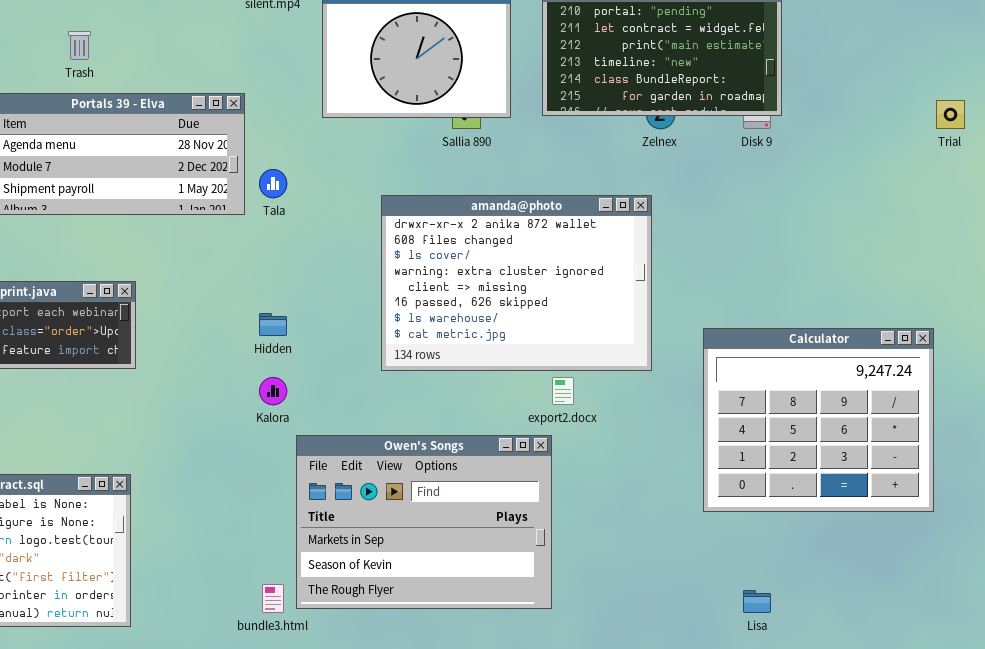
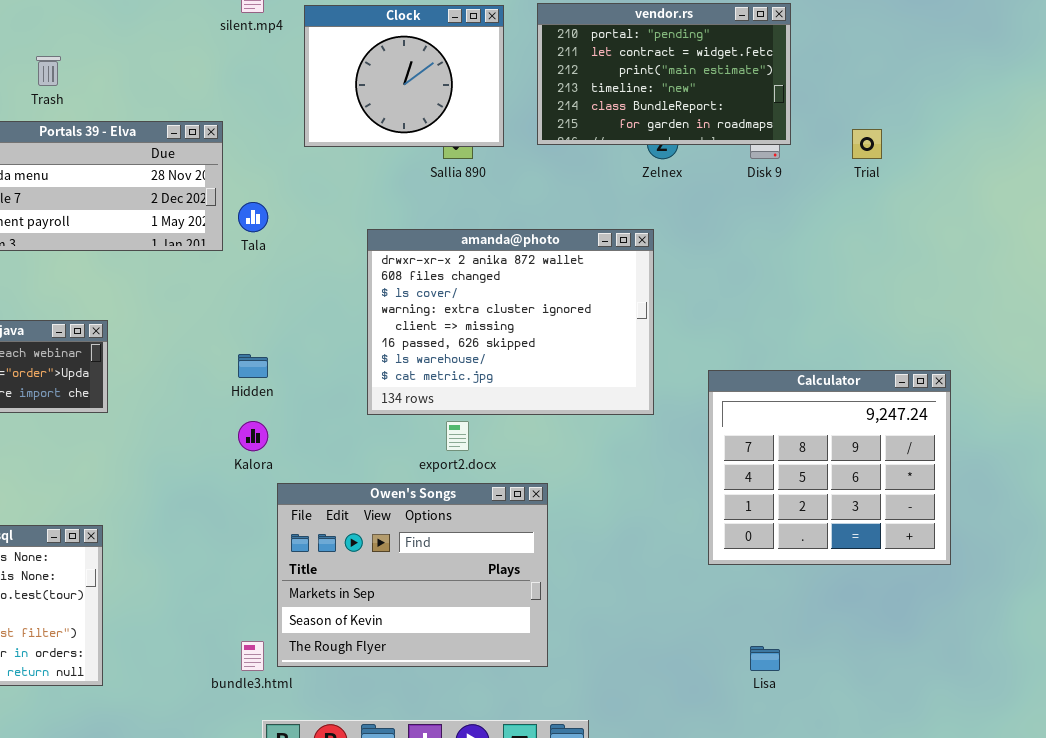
Trial: [936,100,965,129] -> [852,129,882,159], moved
export2.docx: [552,377,574,405] -> [446,421,469,451], moved

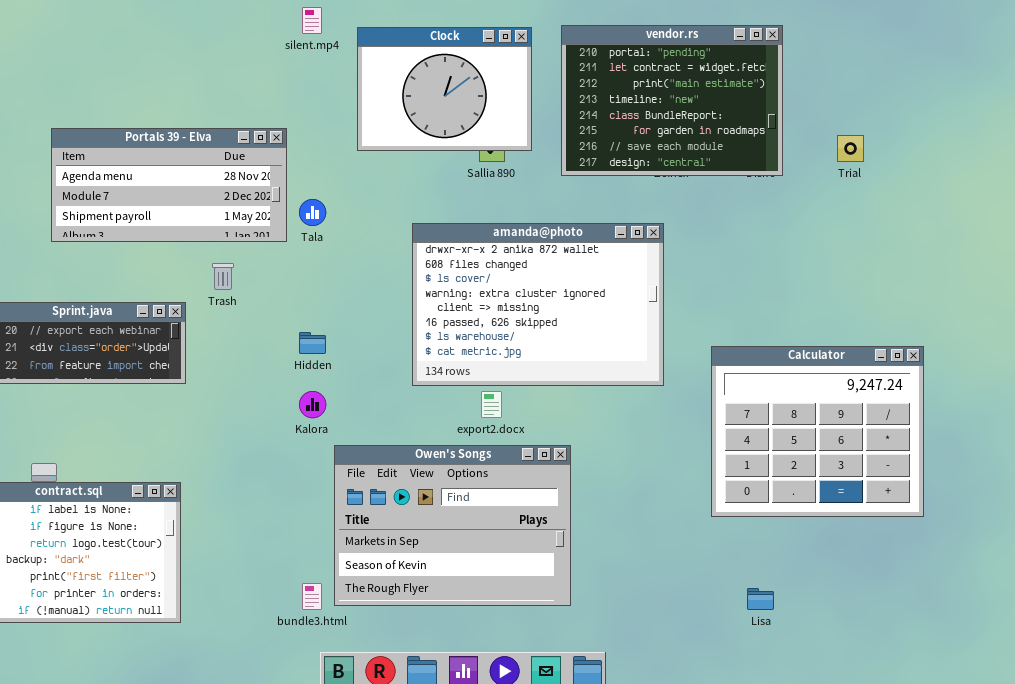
vendor.rs: [537,3,791,145] -> [561,25,783,176], resized
Trash: [36,56,61,86] -> [212,263,234,290], moved

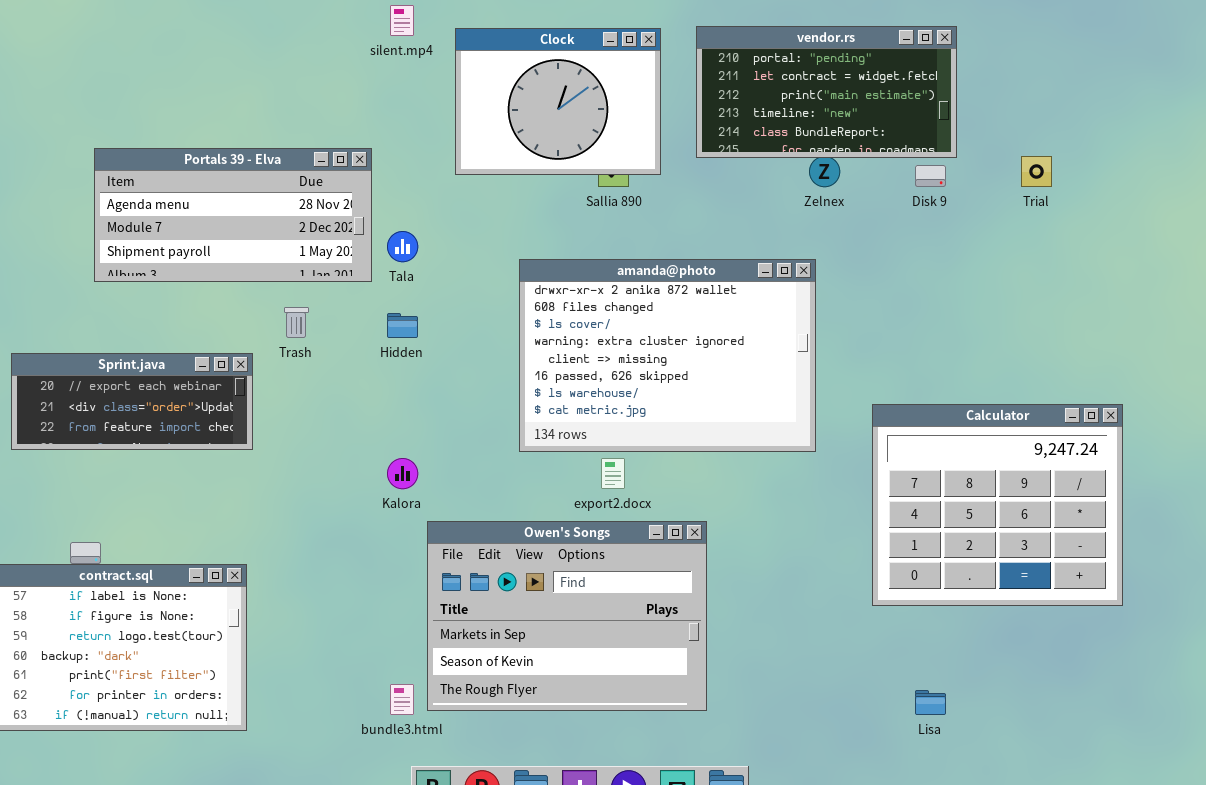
vendor.rs: [561,25,783,176] -> [696,26,957,158], resized
Hidden: [299,332,326,354] -> [387,313,418,338], moved

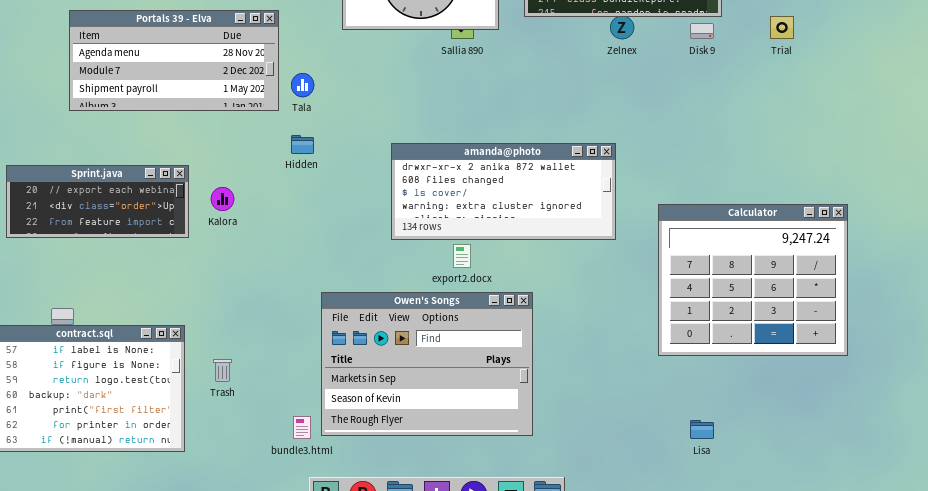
amanda@photo: [519,259,816,452] -> [391,143,616,240], resized
Trash: [284,307,309,338] -> [213,359,232,382], moved
Kalora: [387,458,418,489] -> [211,187,234,211], moved

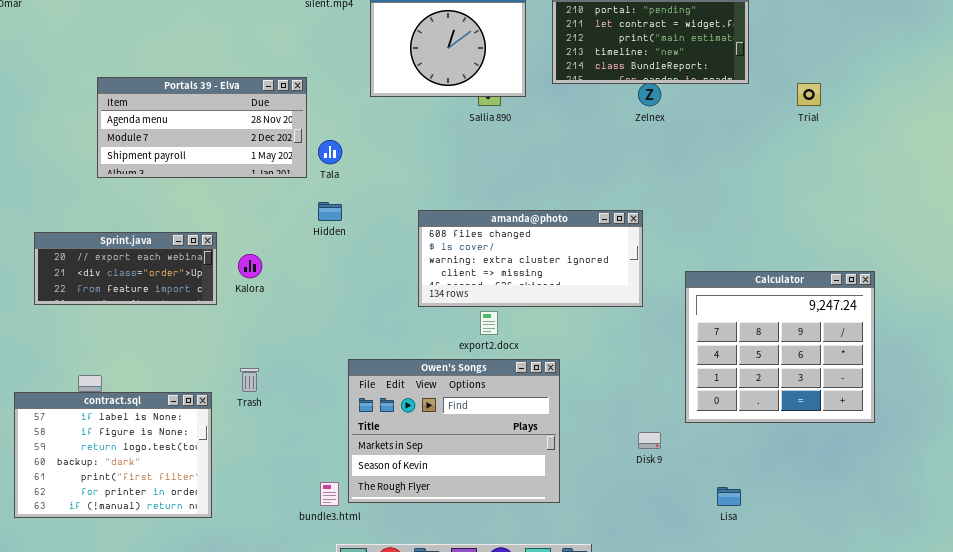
Disk 9: [690,23,714,39] -> [638,432,661,449], moved
amanda@photo: [391,143,616,240] -> [418,210,643,307], scrolled down 1 row
Trash: [213,359,232,382] -> [240,368,259,392], moved

